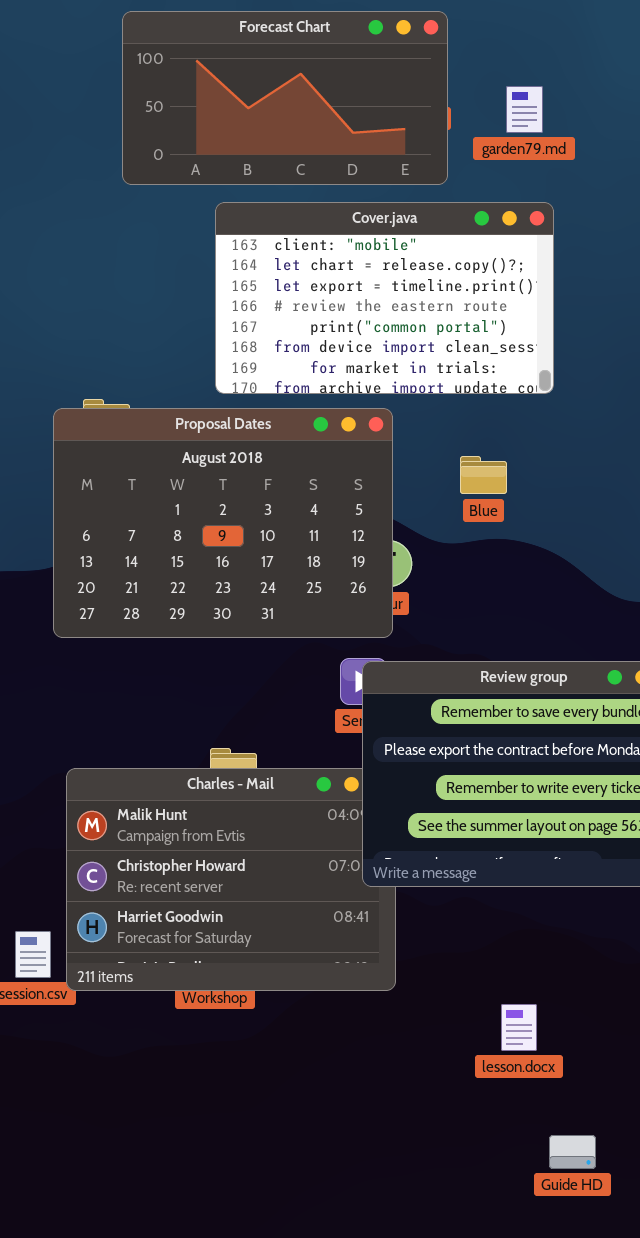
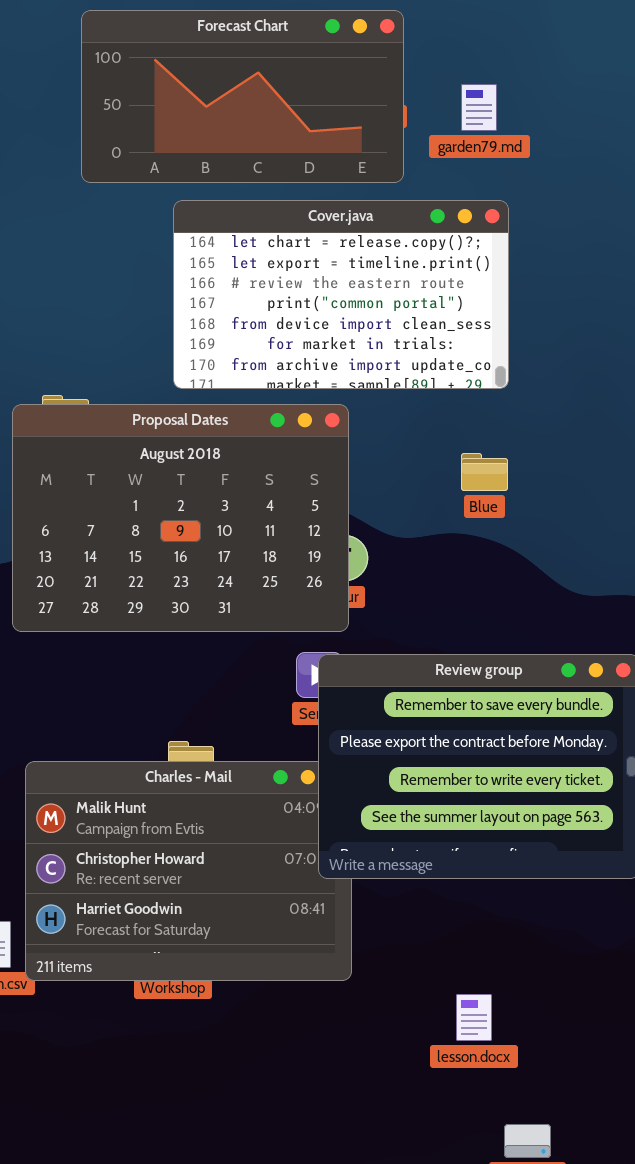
Cover.java: [215,202,554,394] -> [173,200,509,389], scrolled down 1 row
Blue: [460,456,507,494] -> [461,453,508,491], moved

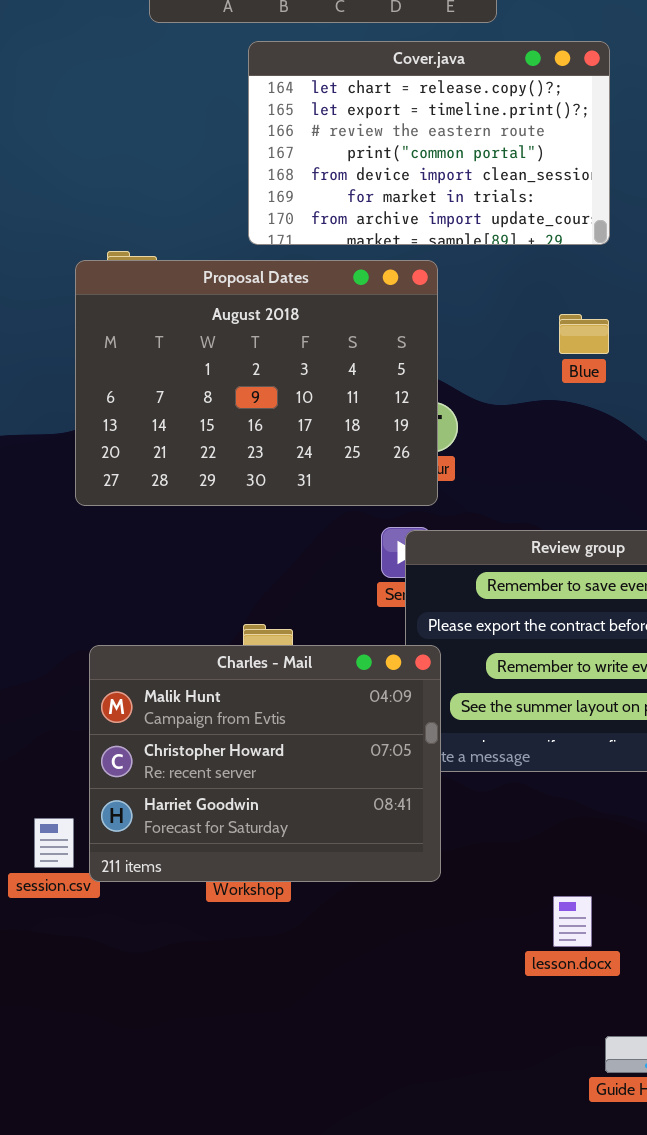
Charles - Mail: [25,761,352,981] -> [89,645,441,882], raised

